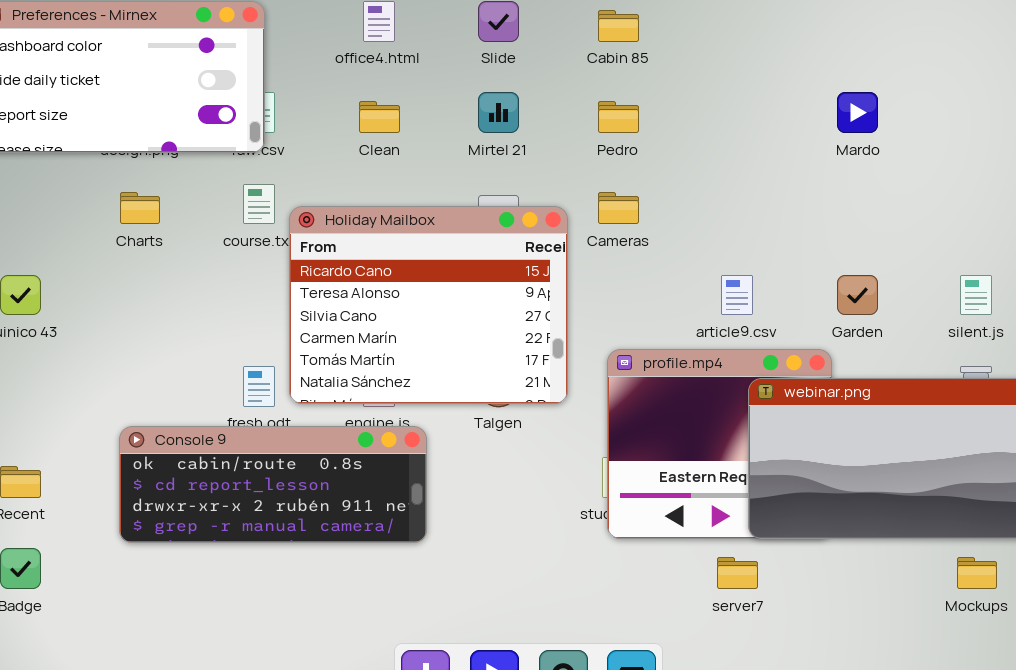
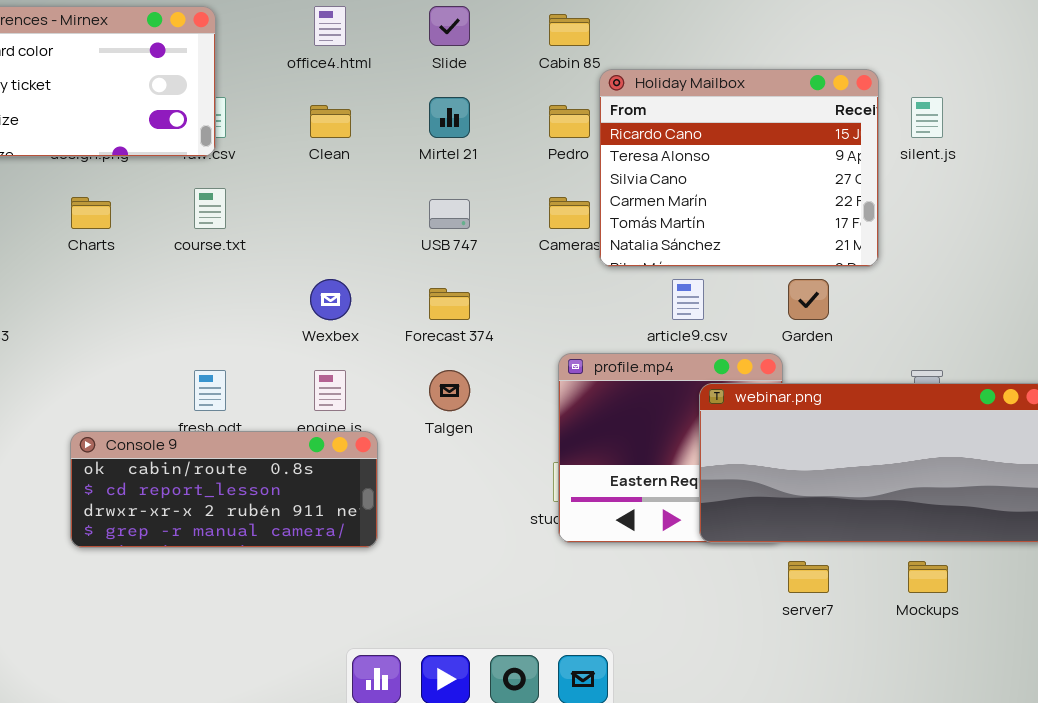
Holiday Mailbox: [289,206,568,404] -> [599,69,879,267], moved
silent.js: [960,275,992,315] -> [911,97,943,138], moved
server7: [717,557,758,589] -> [788,561,829,593], moved

